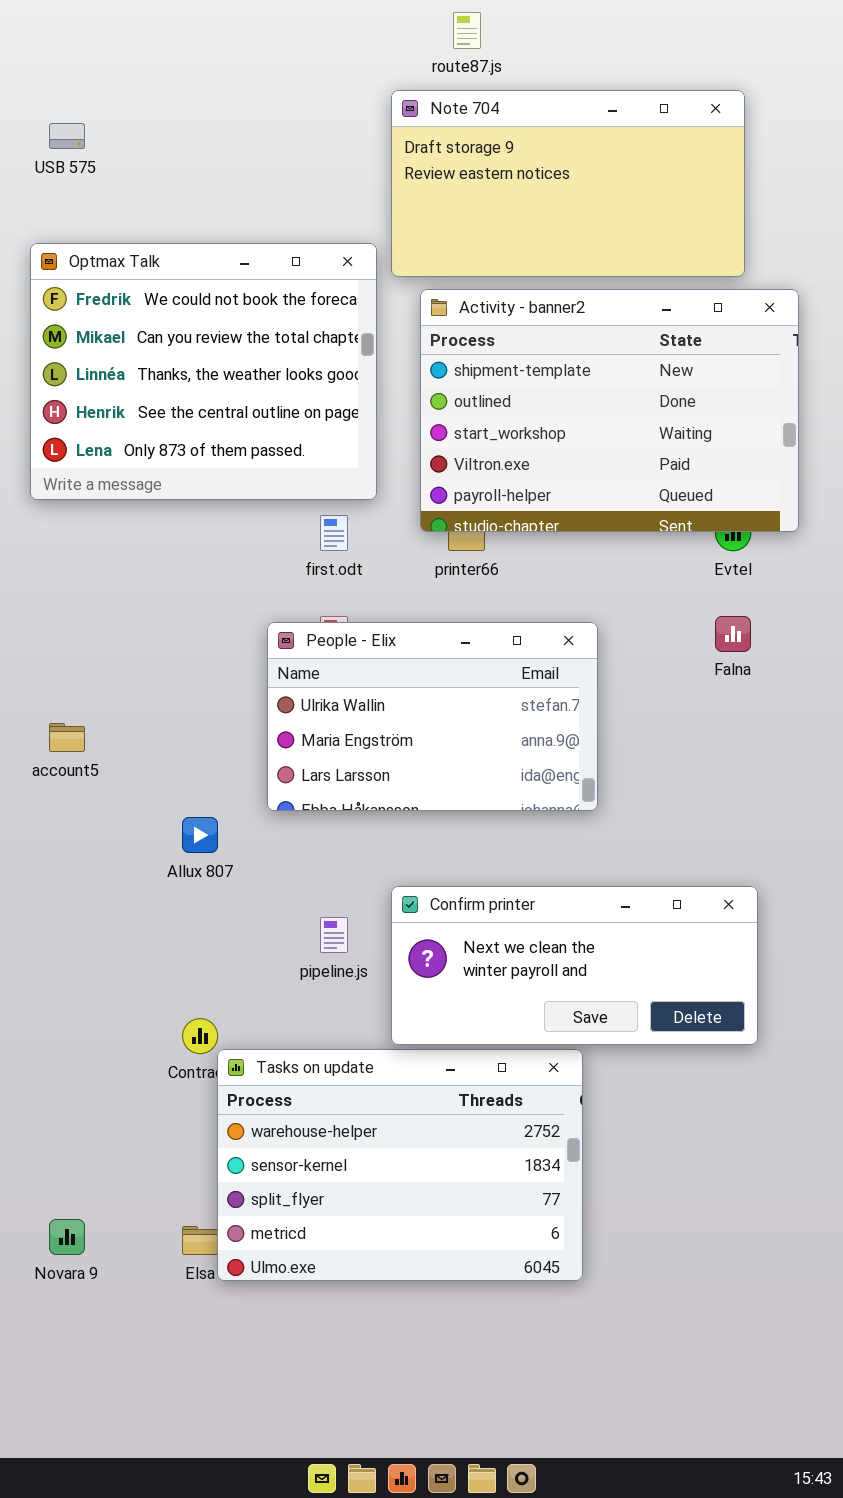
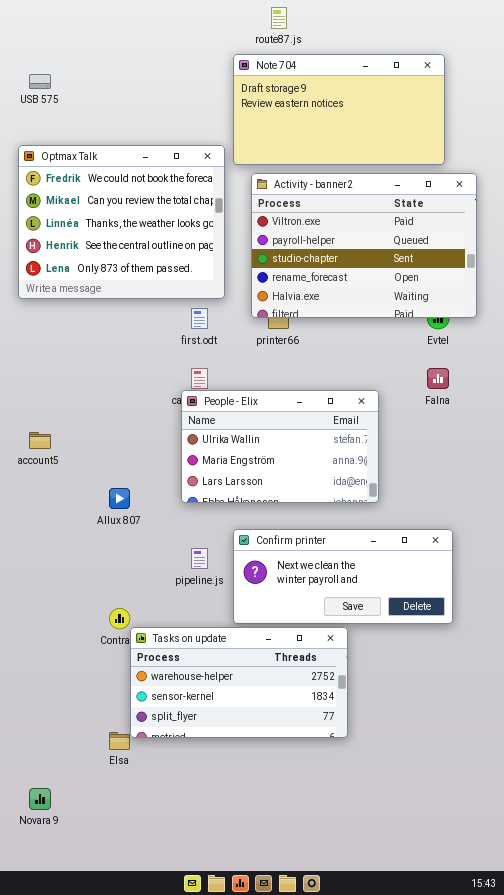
Activity - banner2: [420,289,799,532] -> [251,173,477,318], scrolled down 3 rows
People - Elix: [267,622,598,811] -> [181,390,379,503], moved
Tasks on update: [217,1049,583,1281] -> [130,627,348,738], resized
Novara 9: [49,1219,85,1255] -> [29,788,51,810], moved

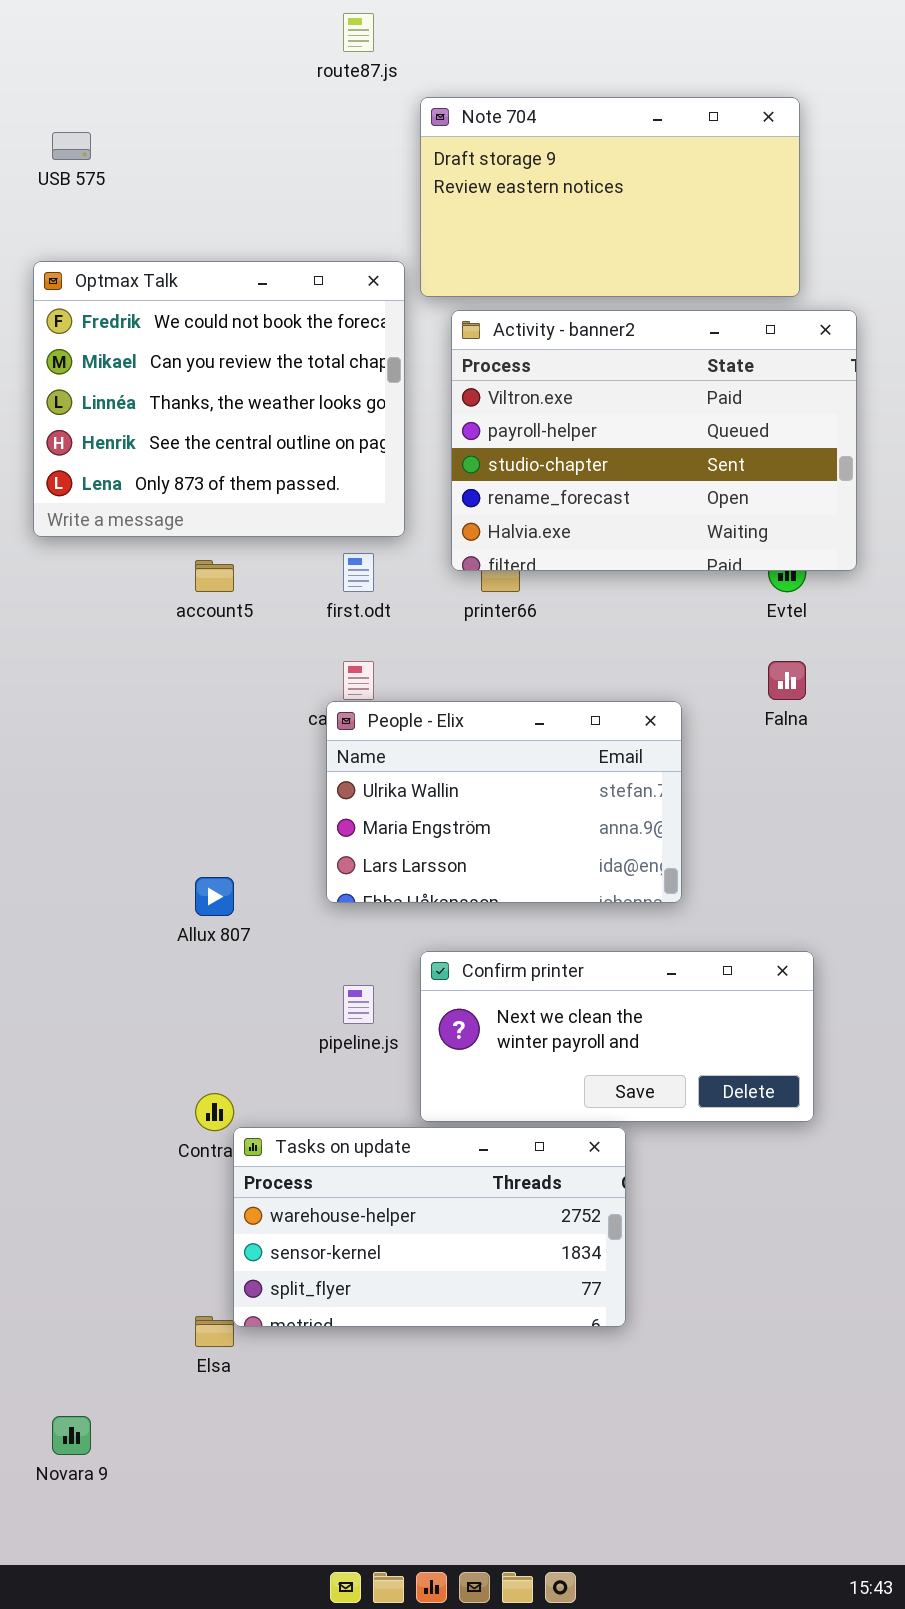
route87.js: [271,7,287,29] -> [343,13,374,52], moved
account5: [29,432,51,449] -> [195,560,234,592], moved

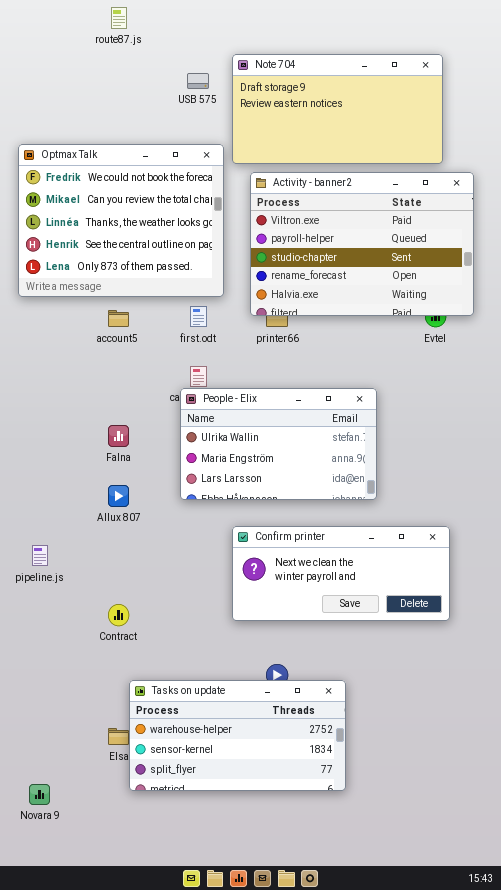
route87.js: [343,13,374,52] -> [111,7,127,29], moved
USB 575: [52,132,91,160] -> [187,73,209,89], moved
Falna: [768,661,806,700] -> [108,425,129,447], moved
pipeline.js: [343,985,374,1024] -> [32,545,48,566], moved
Tasks on update: [233,1127,626,1327] -> [129,680,346,791], moved

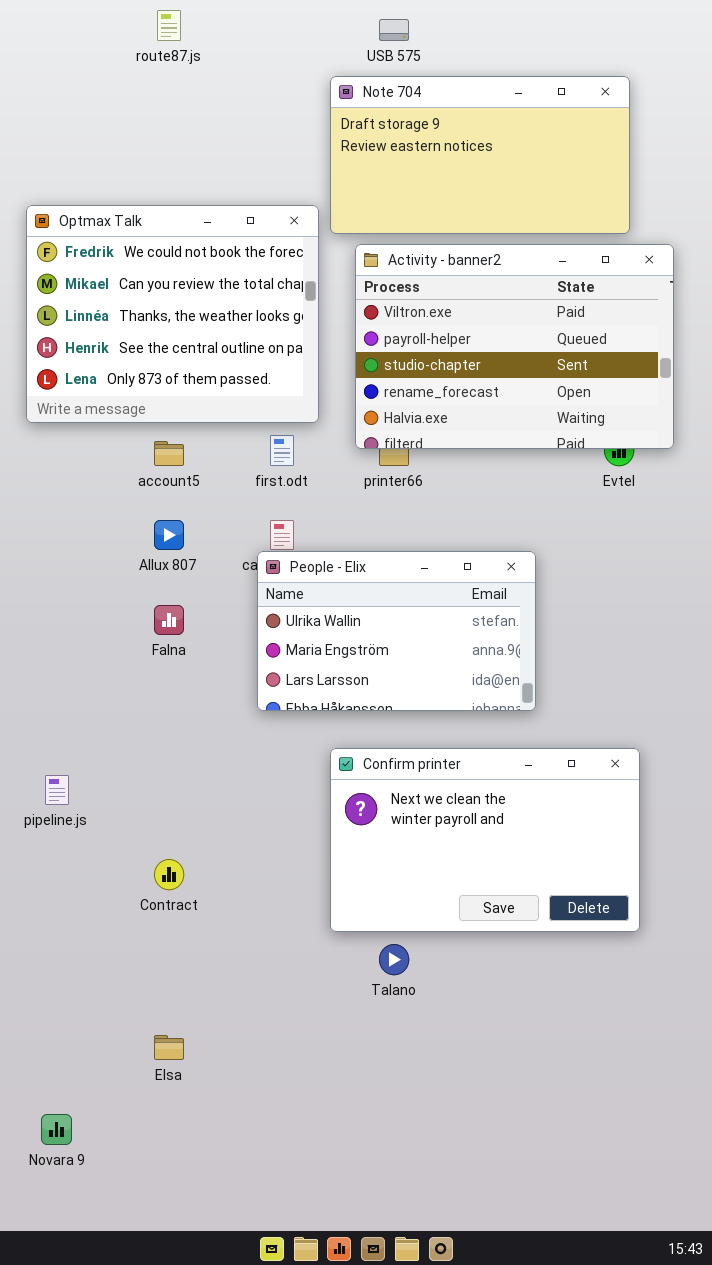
USB 575: [187,73,209,89] -> [379,19,409,41], moved
Allux 807: [108,485,129,507] -> [154,520,184,550], moved
Confirm printer: [232,526,450,621] -> [330,748,640,932], resized
Tasks on update: [129,680,346,791] -> none, closed

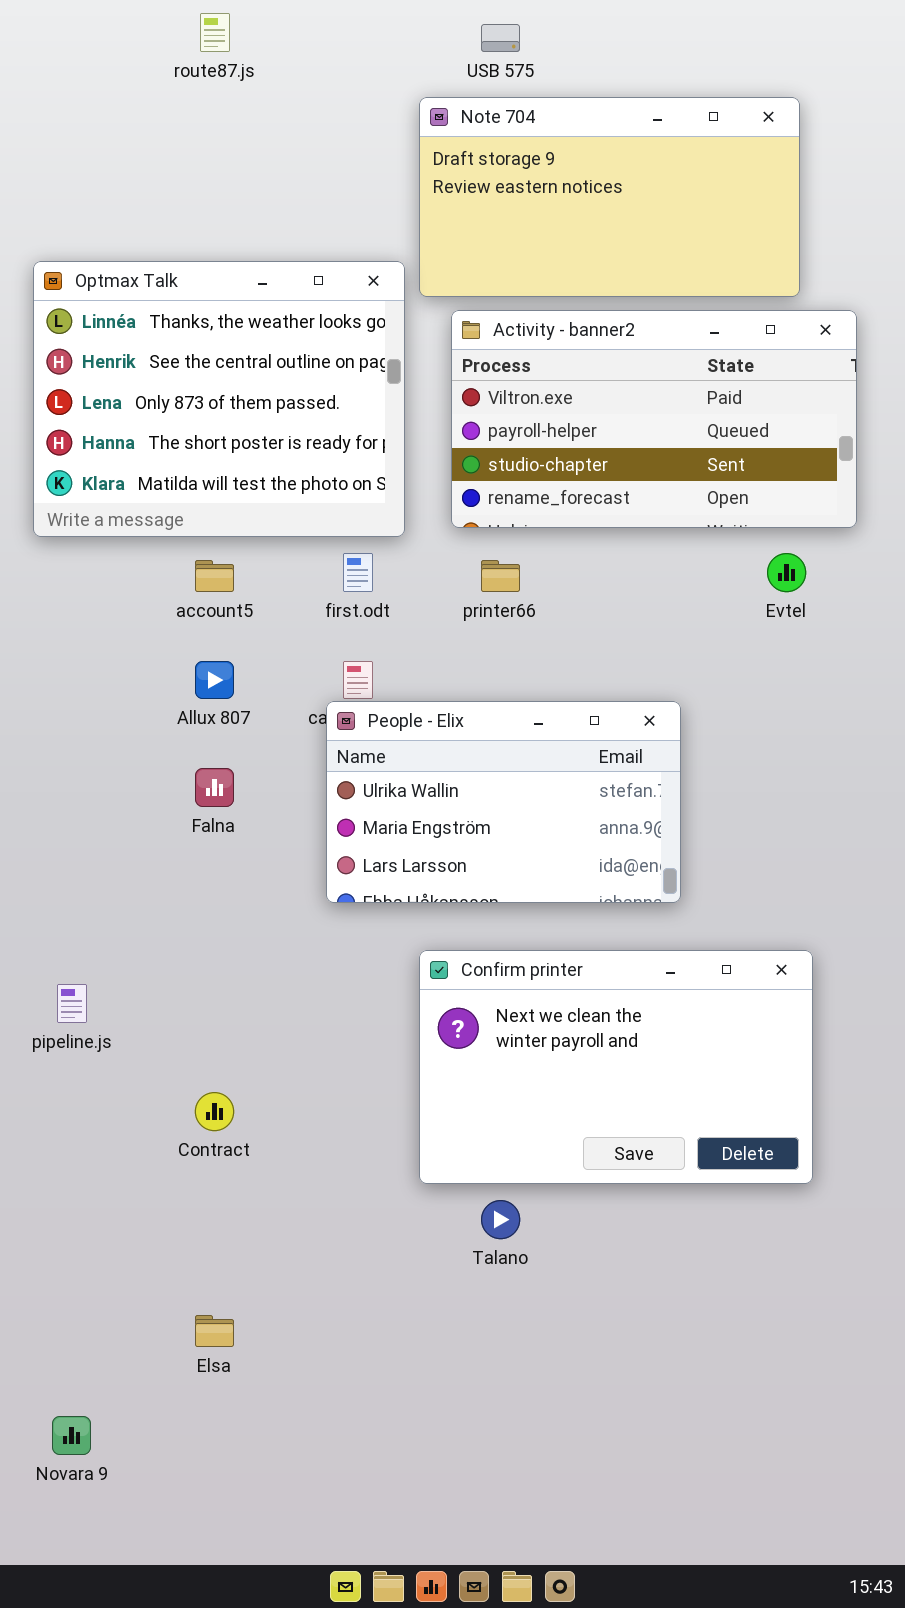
Optmax Talk: [26,205,319,423] -> [33,261,405,537], scrolled down 2 rows
Activity - banner2: [355,244,674,449] -> [451,310,857,528], resized

